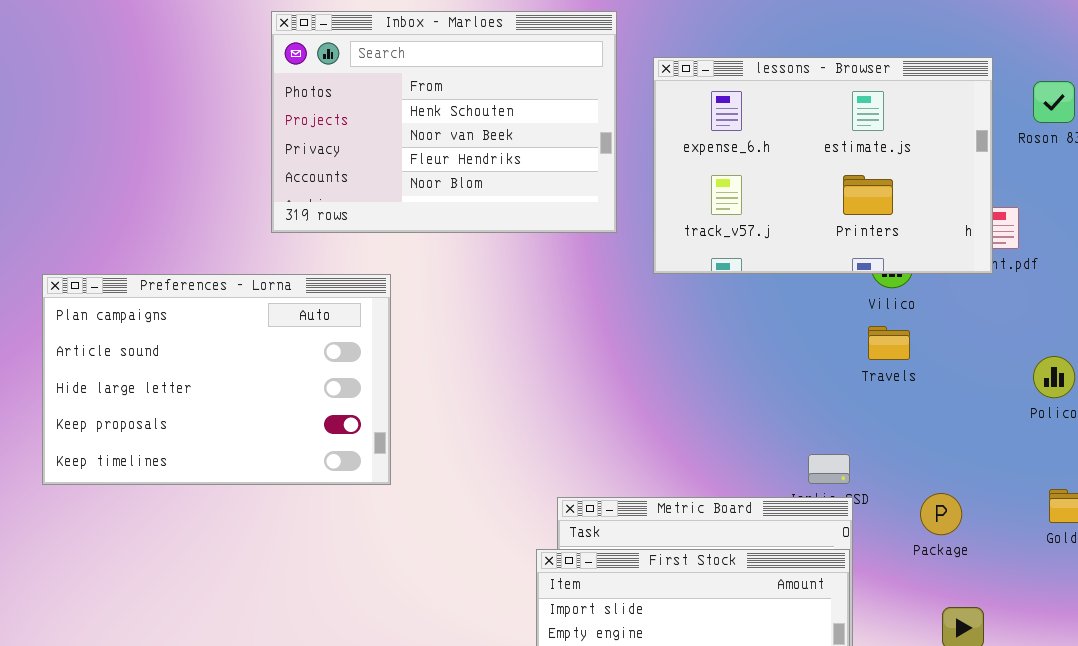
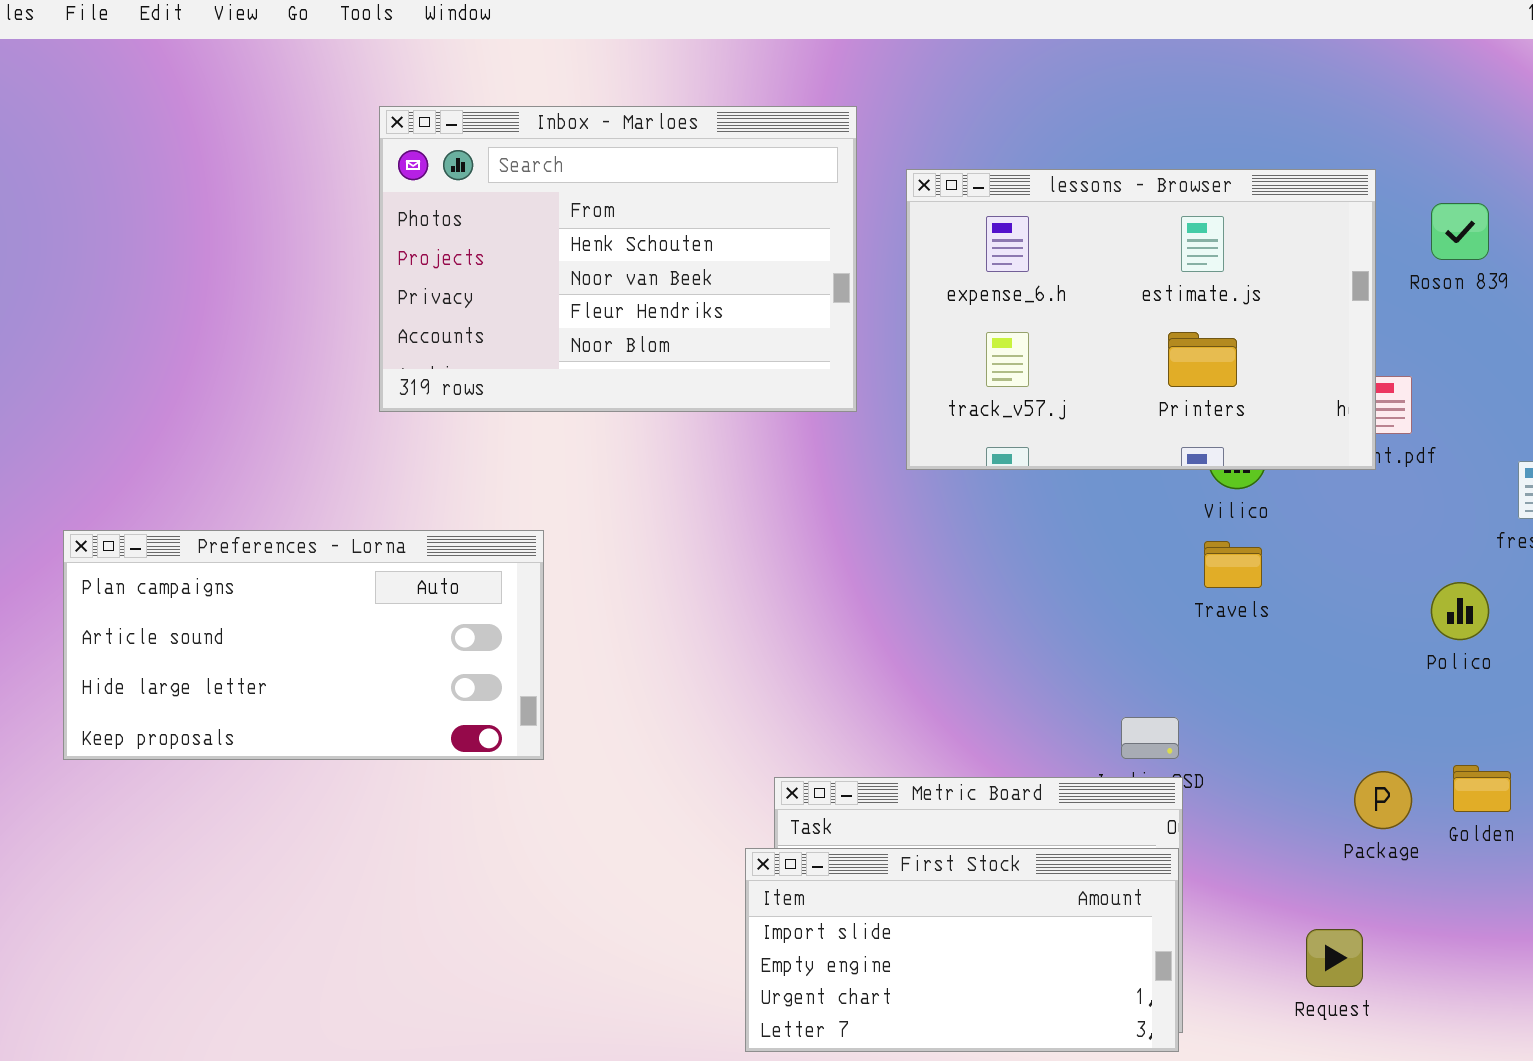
Preferences - Lorna: [42,274,391,485] -> [63,530,544,760], resized
Package: [920,493,962,535] -> [1354,771,1412,829], moved

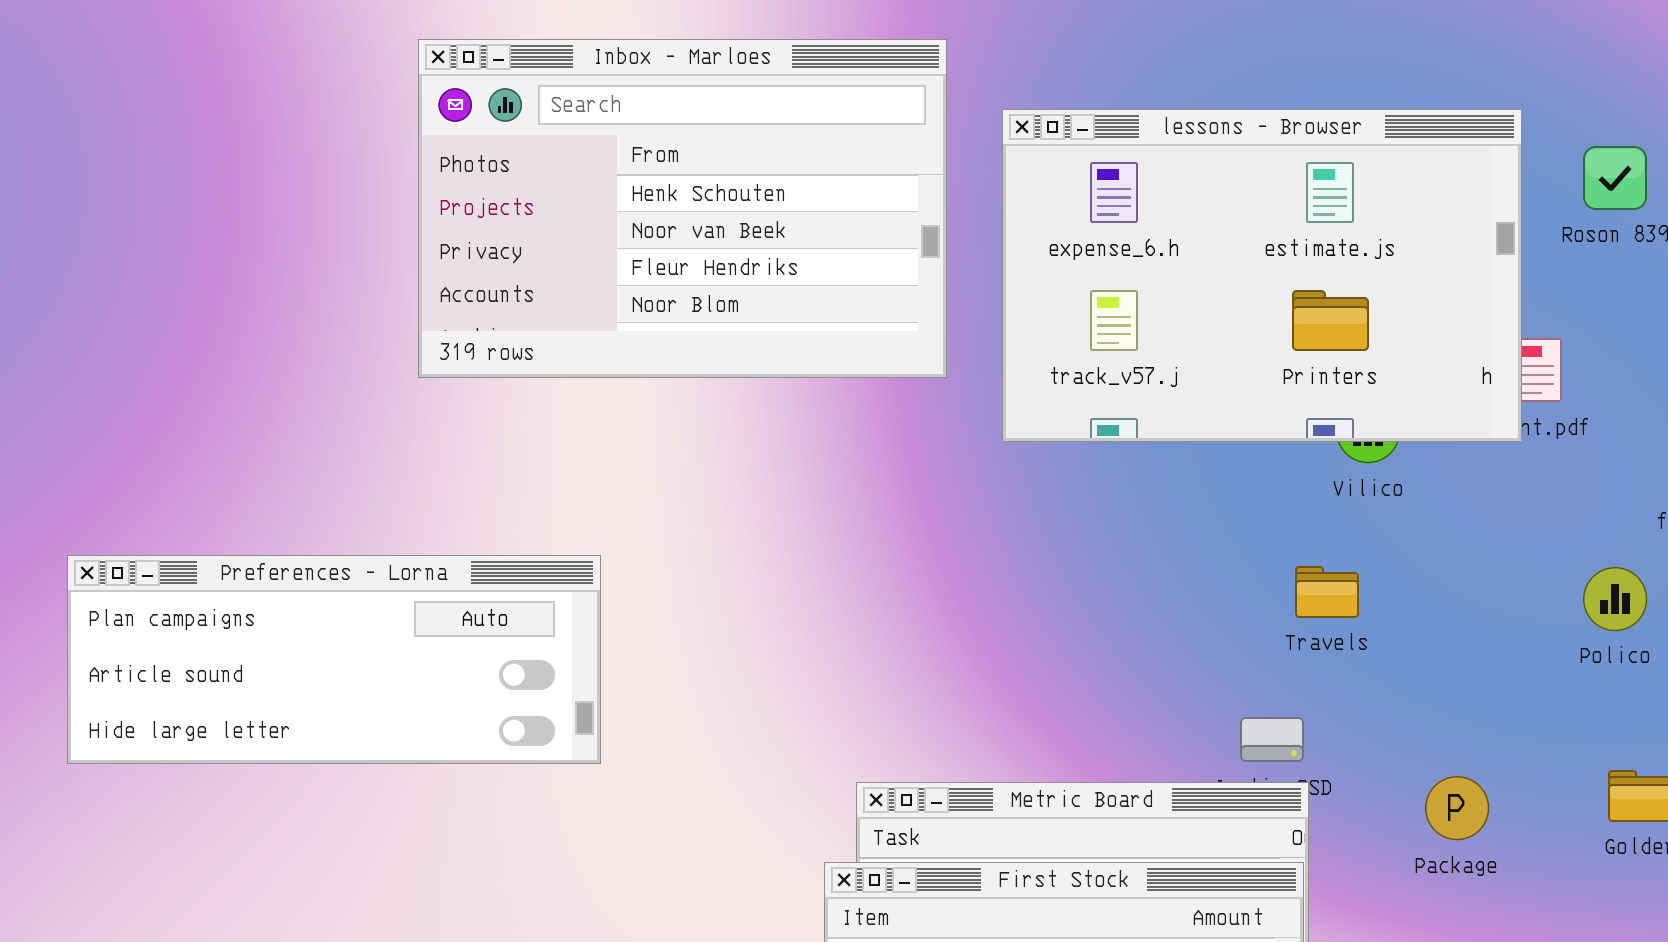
Preferences - Lorna: [63,530,544,760] -> [67,555,601,764], resized
Travels: [1204,541,1262,588] -> [1295,566,1359,618], moved
Package: [1354,771,1412,829] -> [1425,776,1489,840], moved

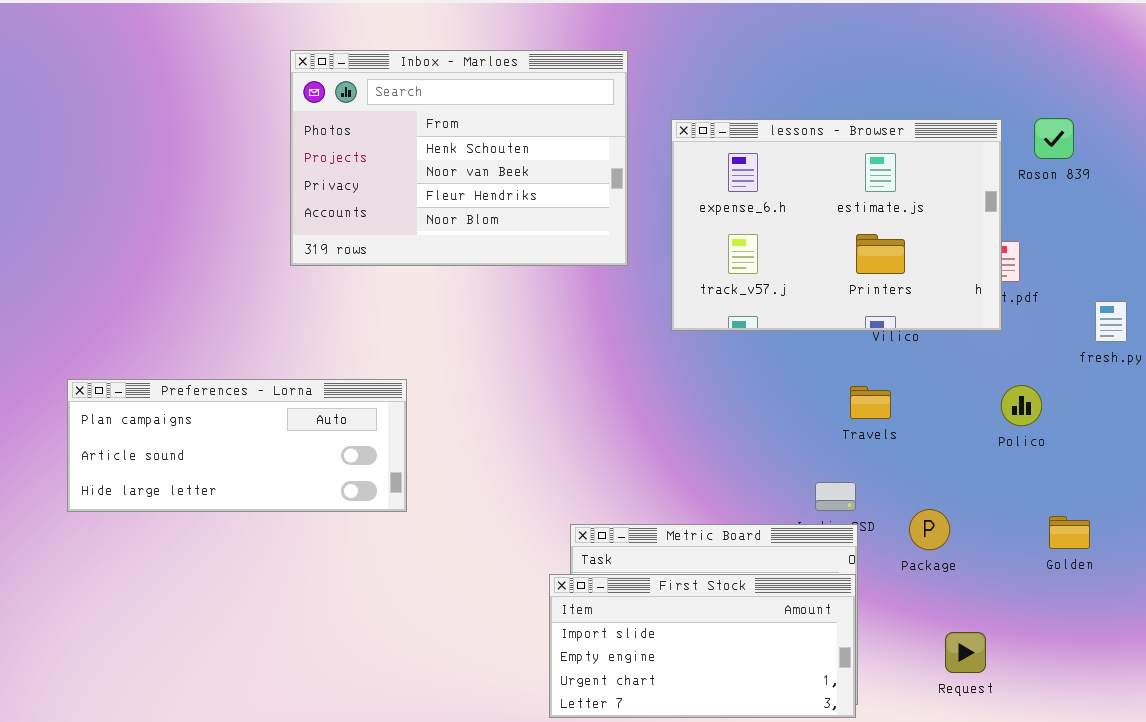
lessons - Browser: [1002,109,1522,442] -> [671,119,1002,331], moved
Polico: [1583,567,1647,631] -> [1001,385,1042,426], moved
Package: [1425,776,1489,840] -> [909,509,950,550], moved

